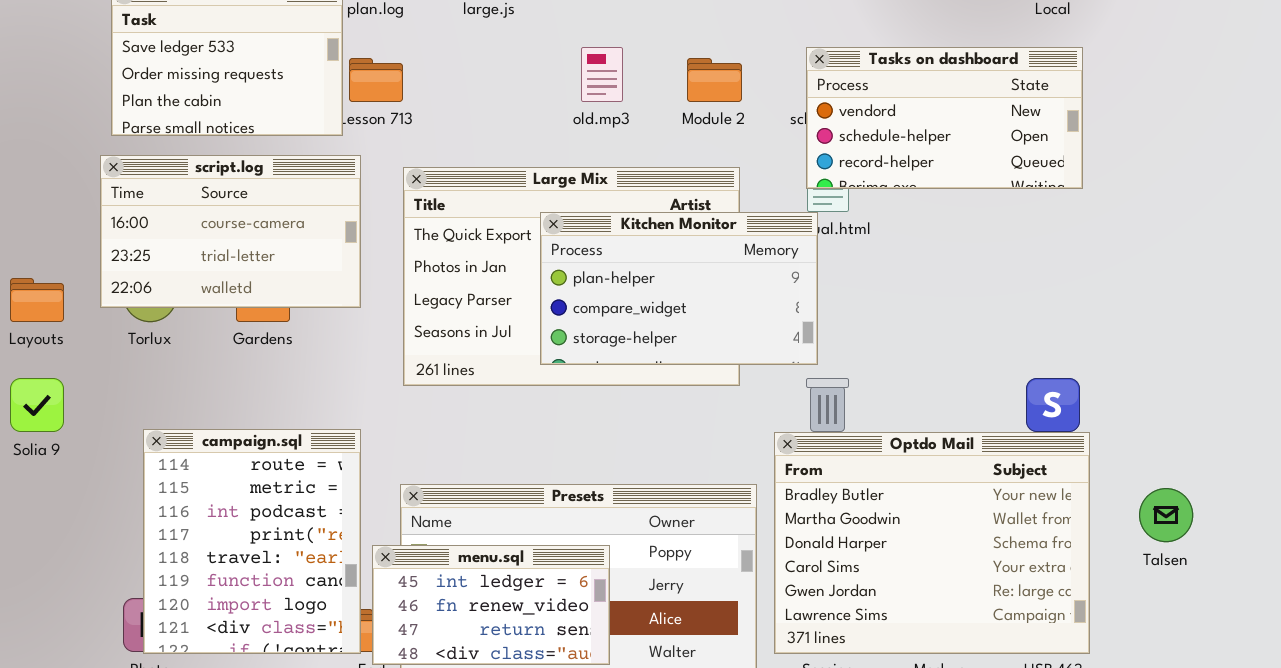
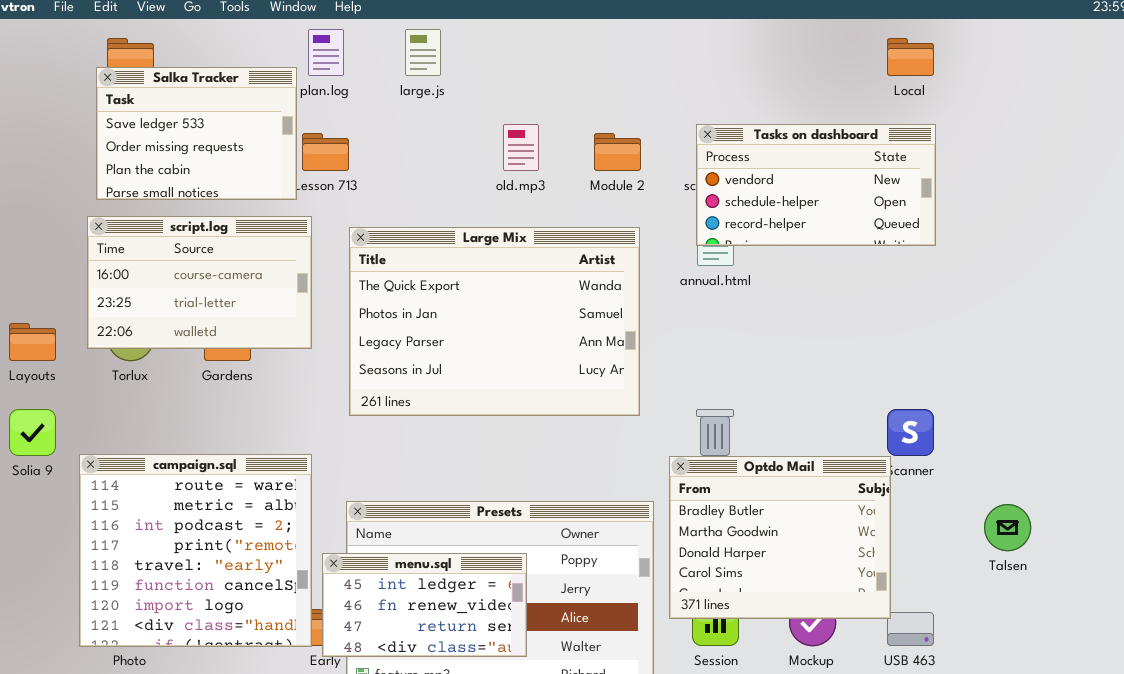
Kitchen Monitor: [540,212,818,365] -> none, closed
campaign.sql: [143,429,361,654] -> [79,454,312,647], resized
Optdo Mail: [774,432,1090,654] -> [669,456,891,619], resized

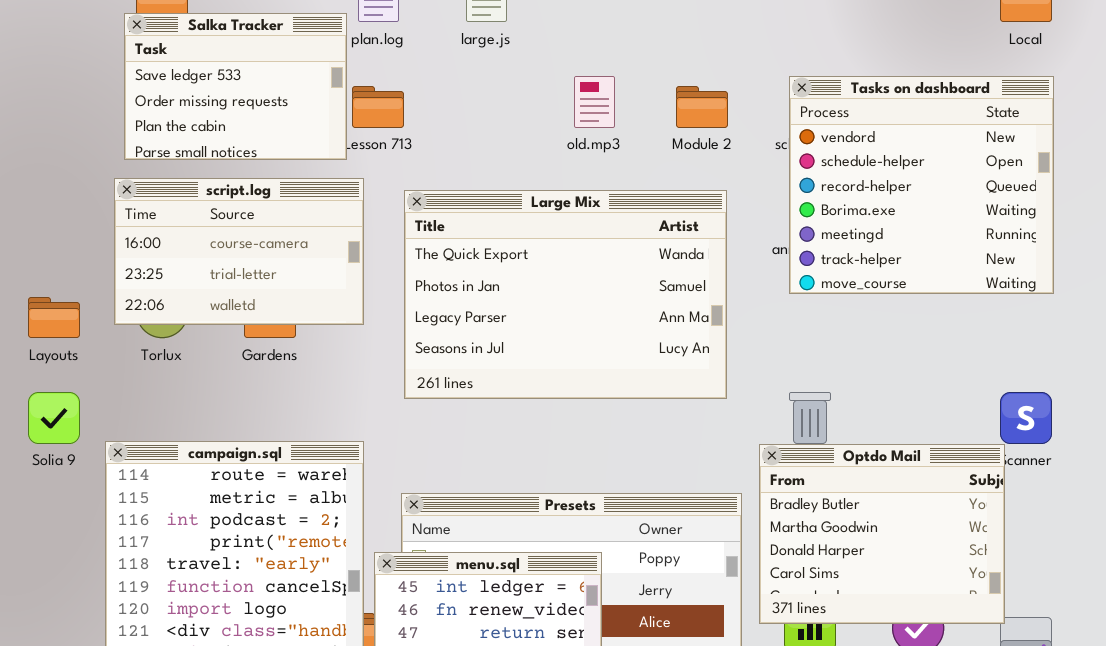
Tasks on dashboard: [696,124,936,246] -> [789,76,1054,294], resized

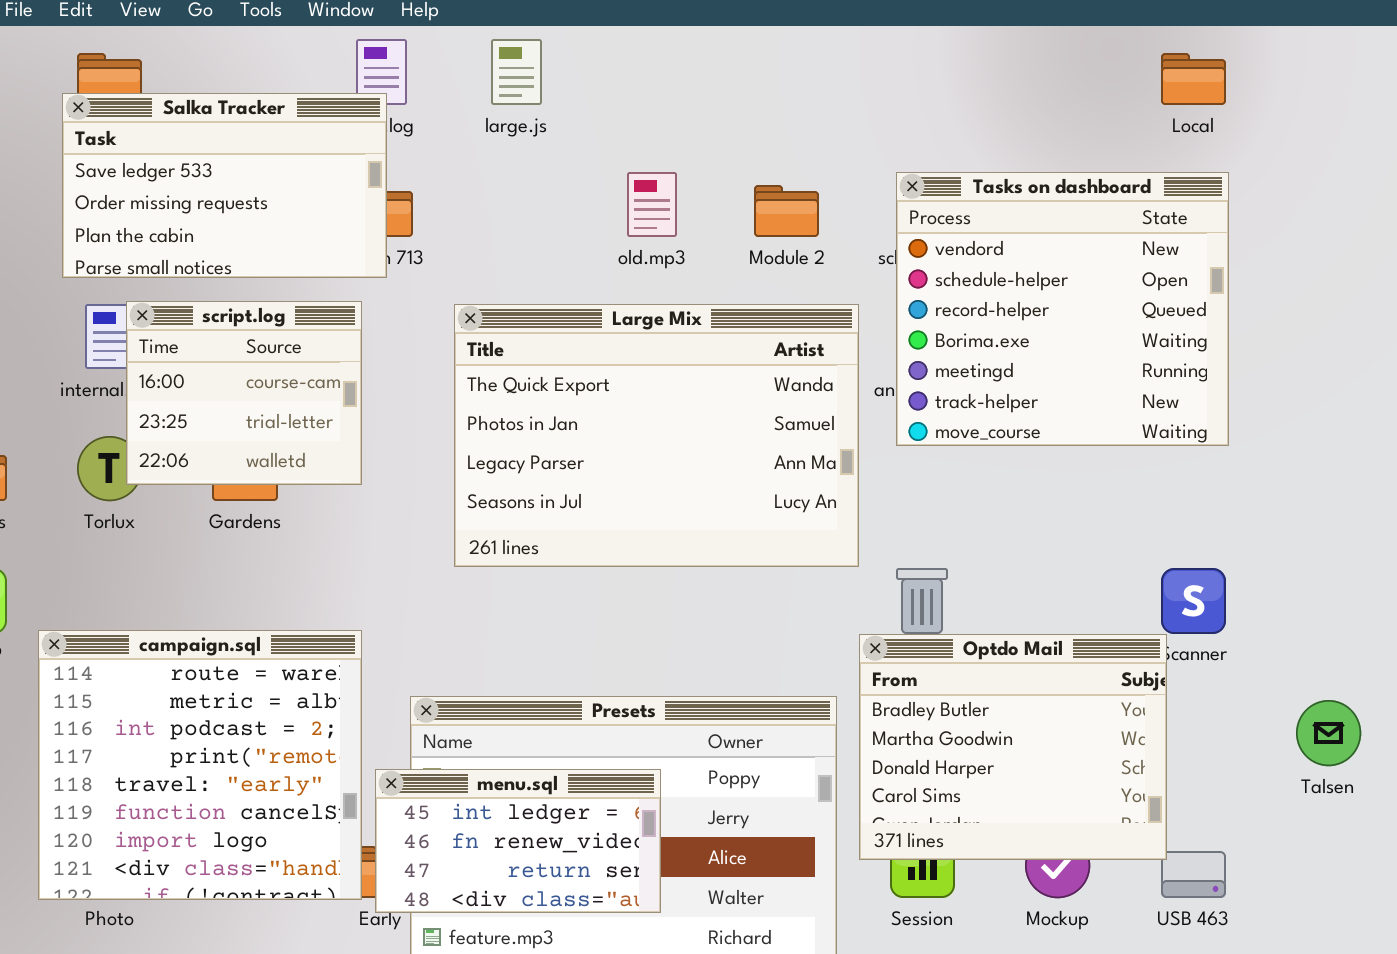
Salka Tracker: [124,13,347,160] -> [62,93,387,278], resized
script.log: [114,178,364,325] -> [126,301,362,485], resized
Large Mix: [404,190,727,399] -> [454,304,859,567], moved

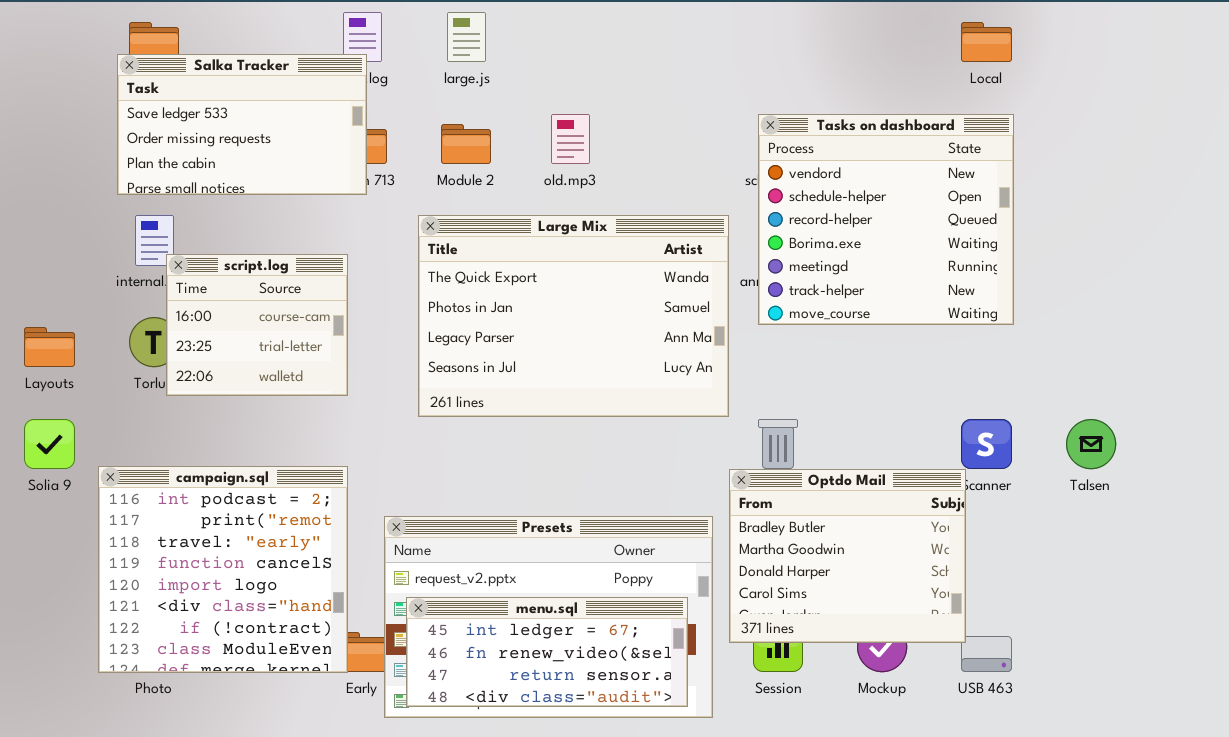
Module 2: [754,185,819,237] -> [441,124,491,164], moved
script.log: [126,301,362,485] -> [166,254,348,396], moved
campaign.sql: [38,630,362,900] -> [98,466,348,673], scrolled down 2 rows
Talsen: [1296,700,1361,766] -> [1066,419,1116,469], moved
menu.sql: [375,769,661,913] -> [406,597,688,707], moved, resized

